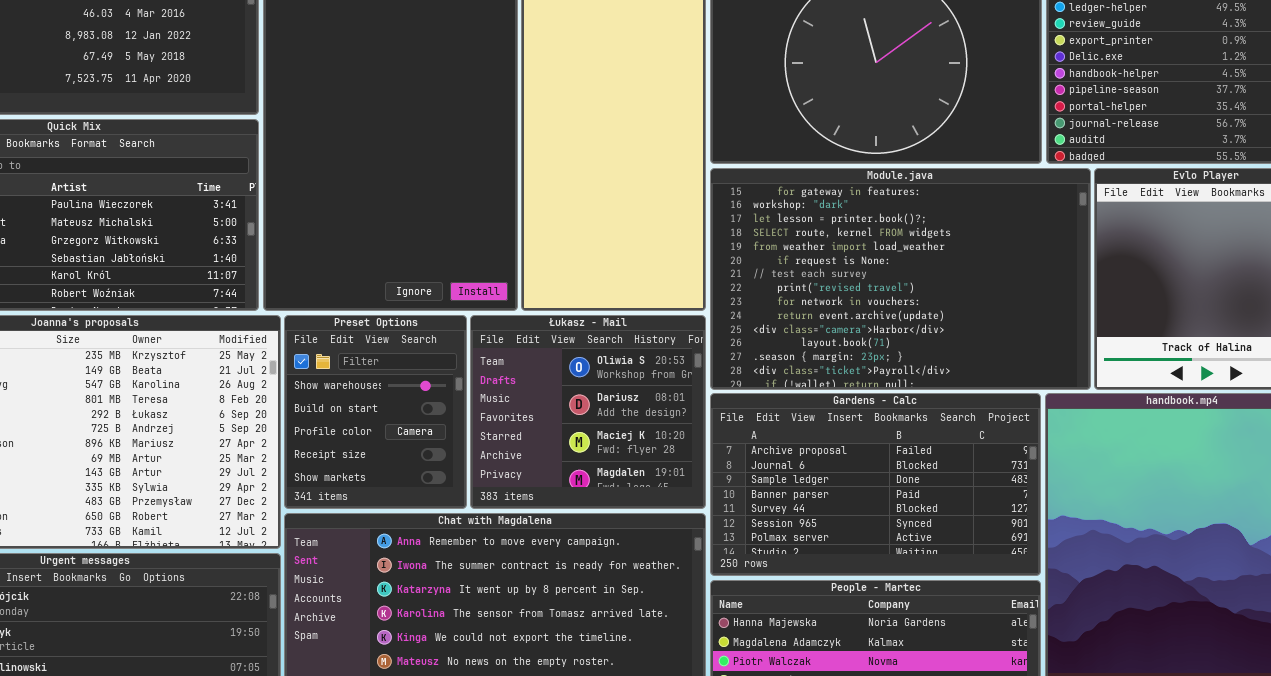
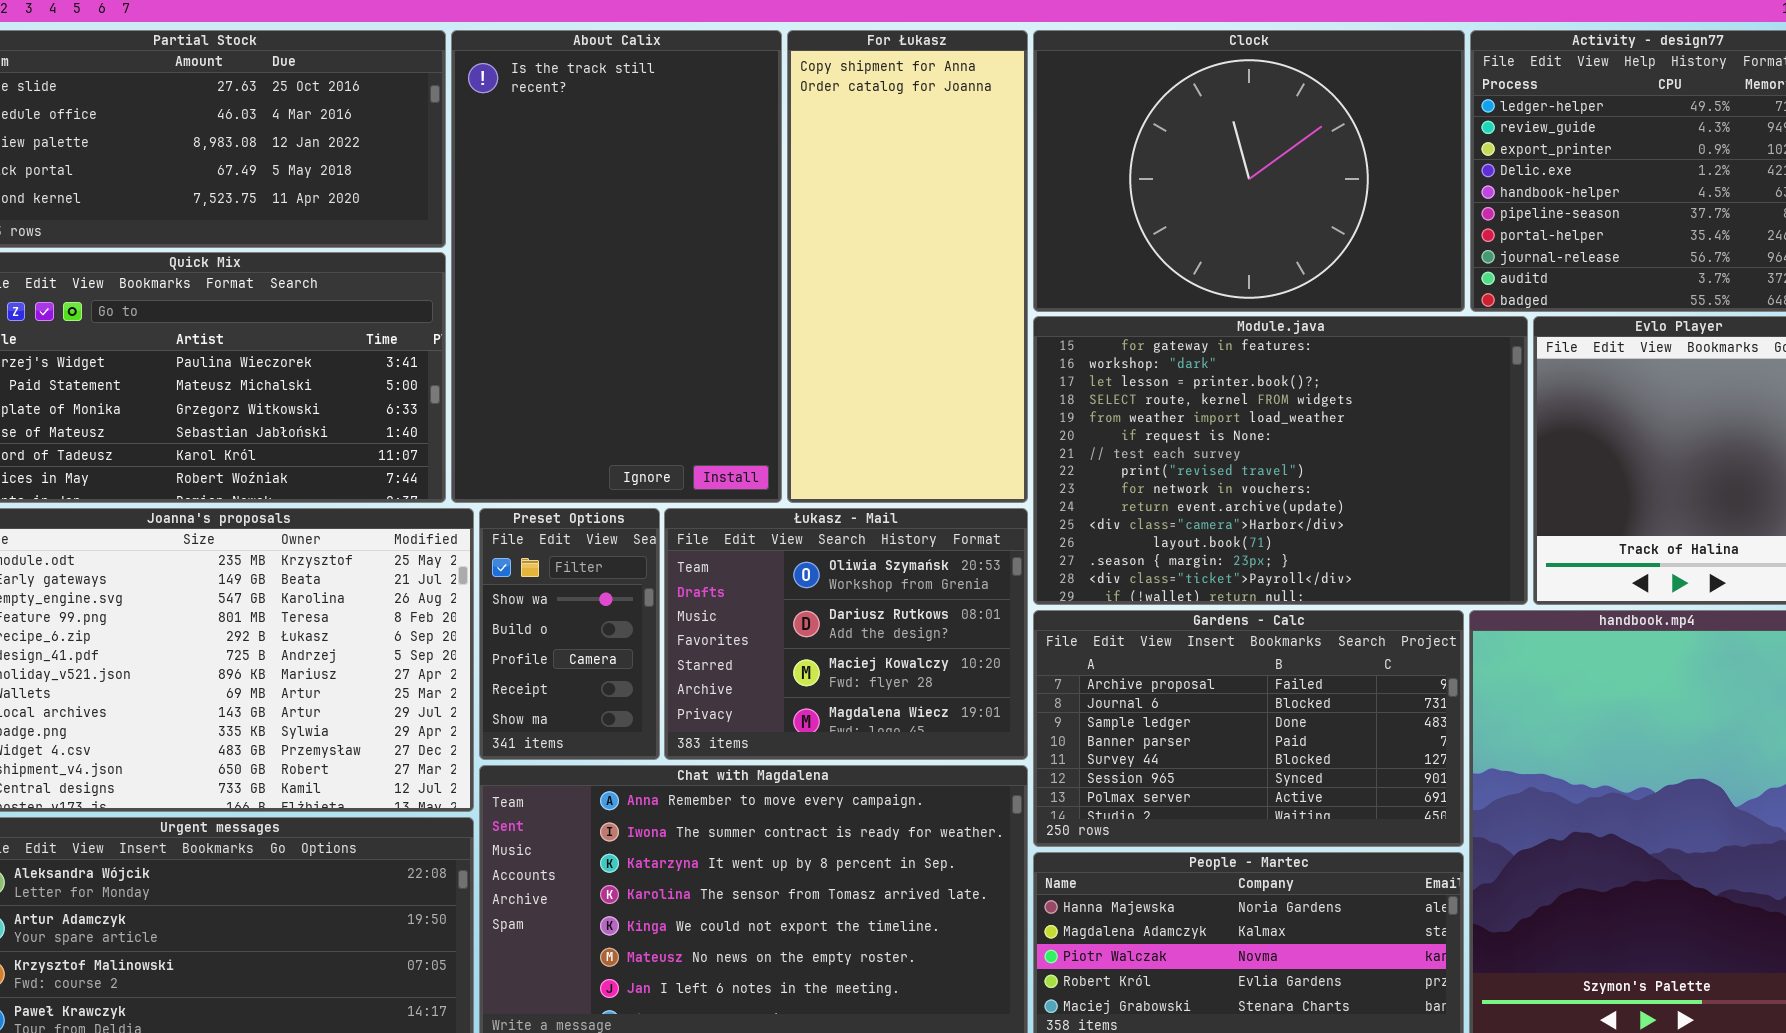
Preset Options: [284,315,467,509] -> [479,508,660,760], resized
Łukasz - Mail: [470,315,706,509] -> [664,508,1028,760], resized

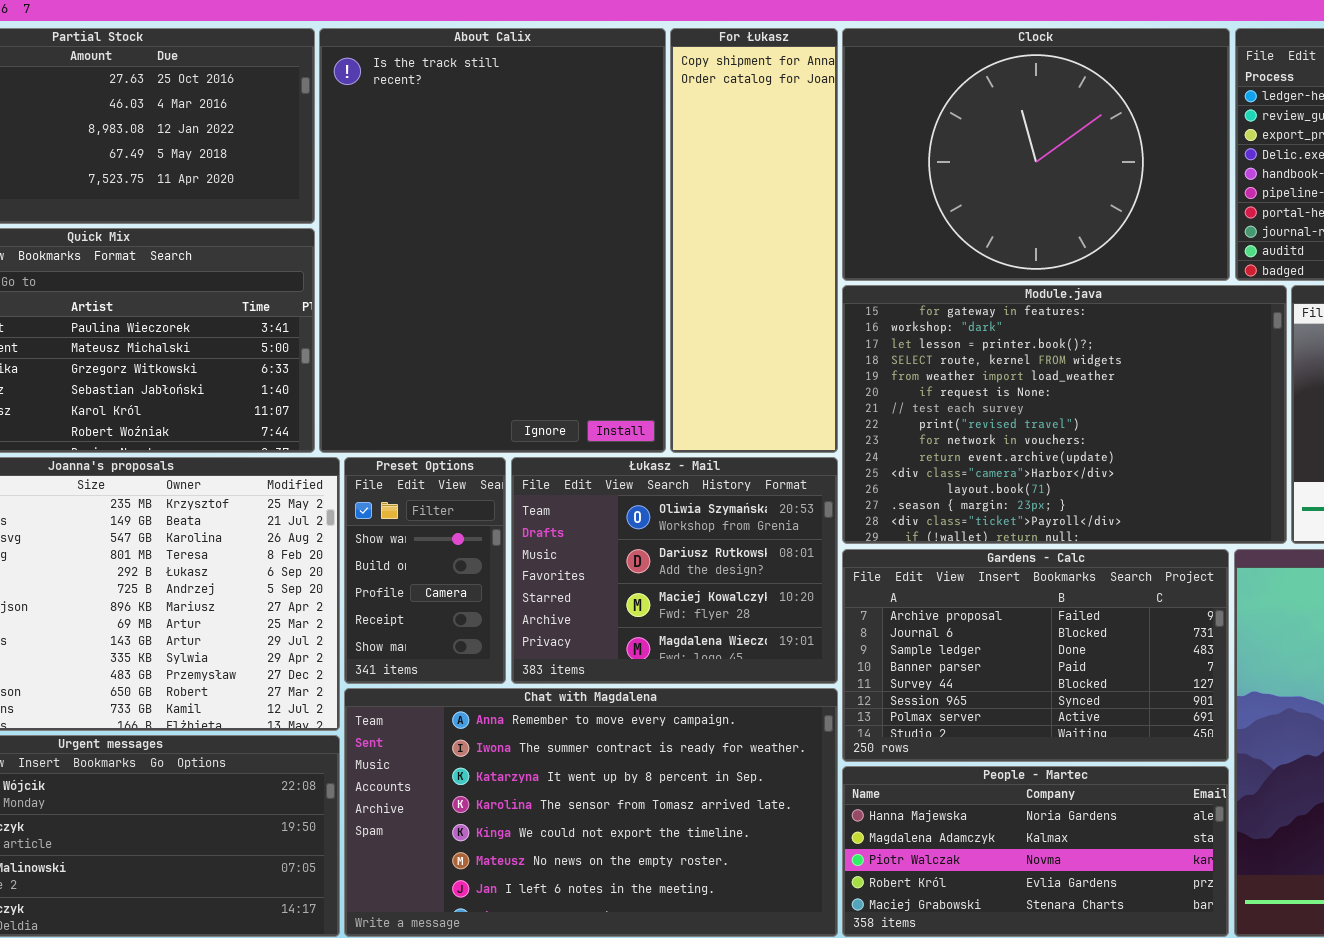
About Calix: [451,30,782,503] -> [319,28,666,453], resized
For Łukasz: [787,30,1028,503] -> [670,28,838,453], resized

